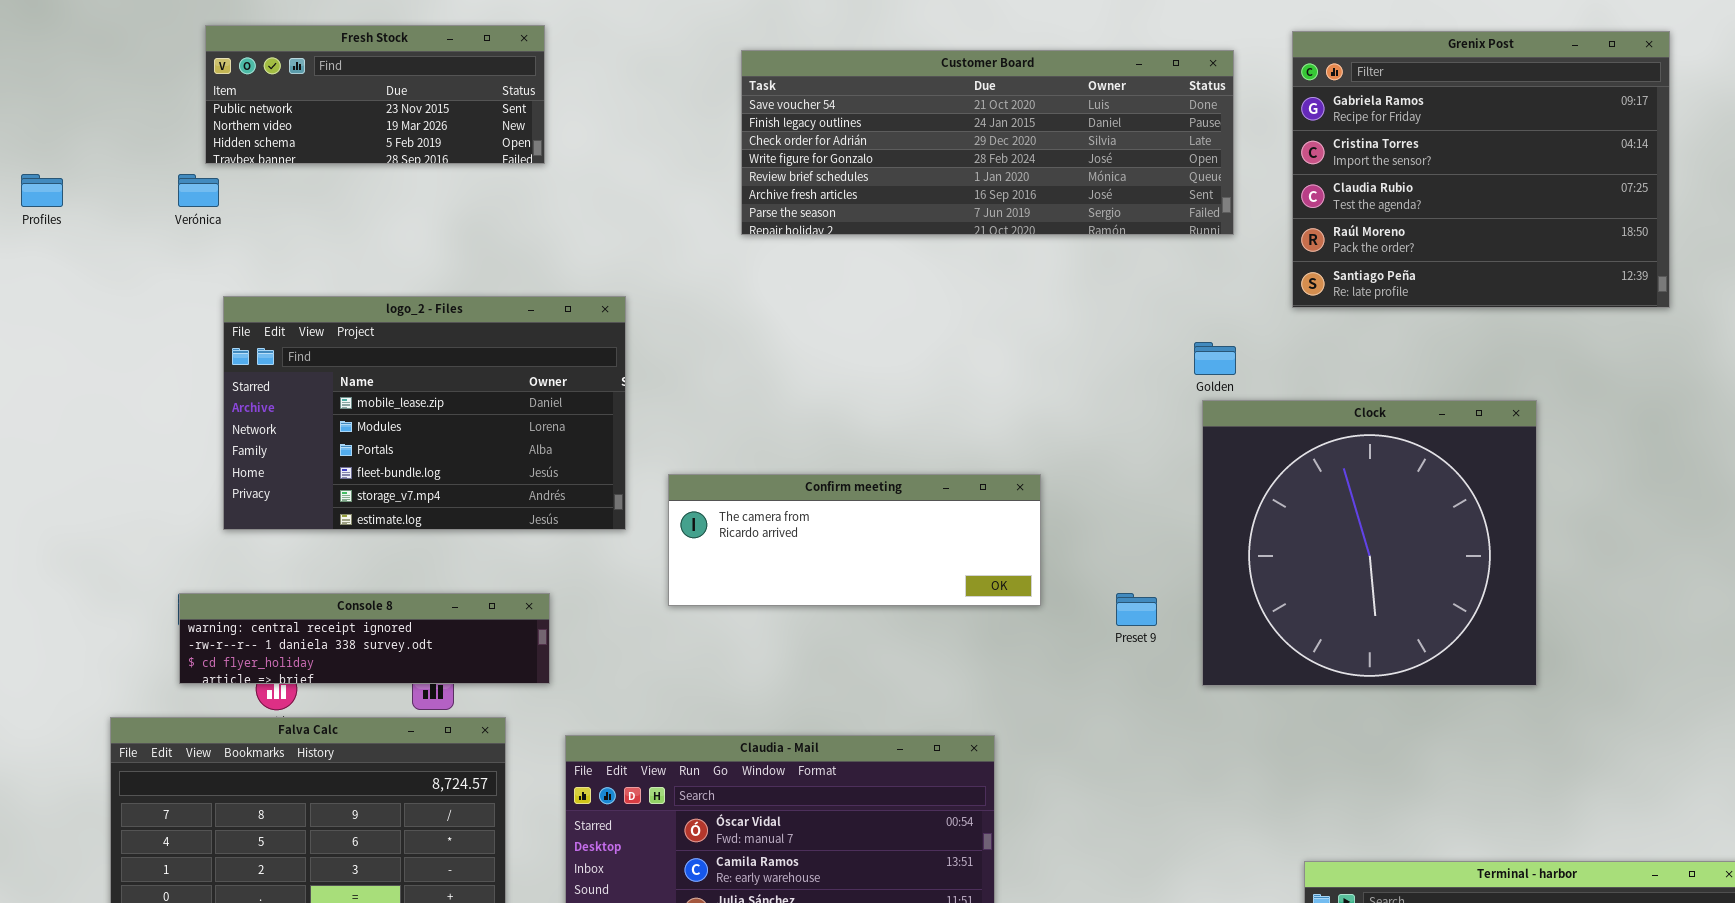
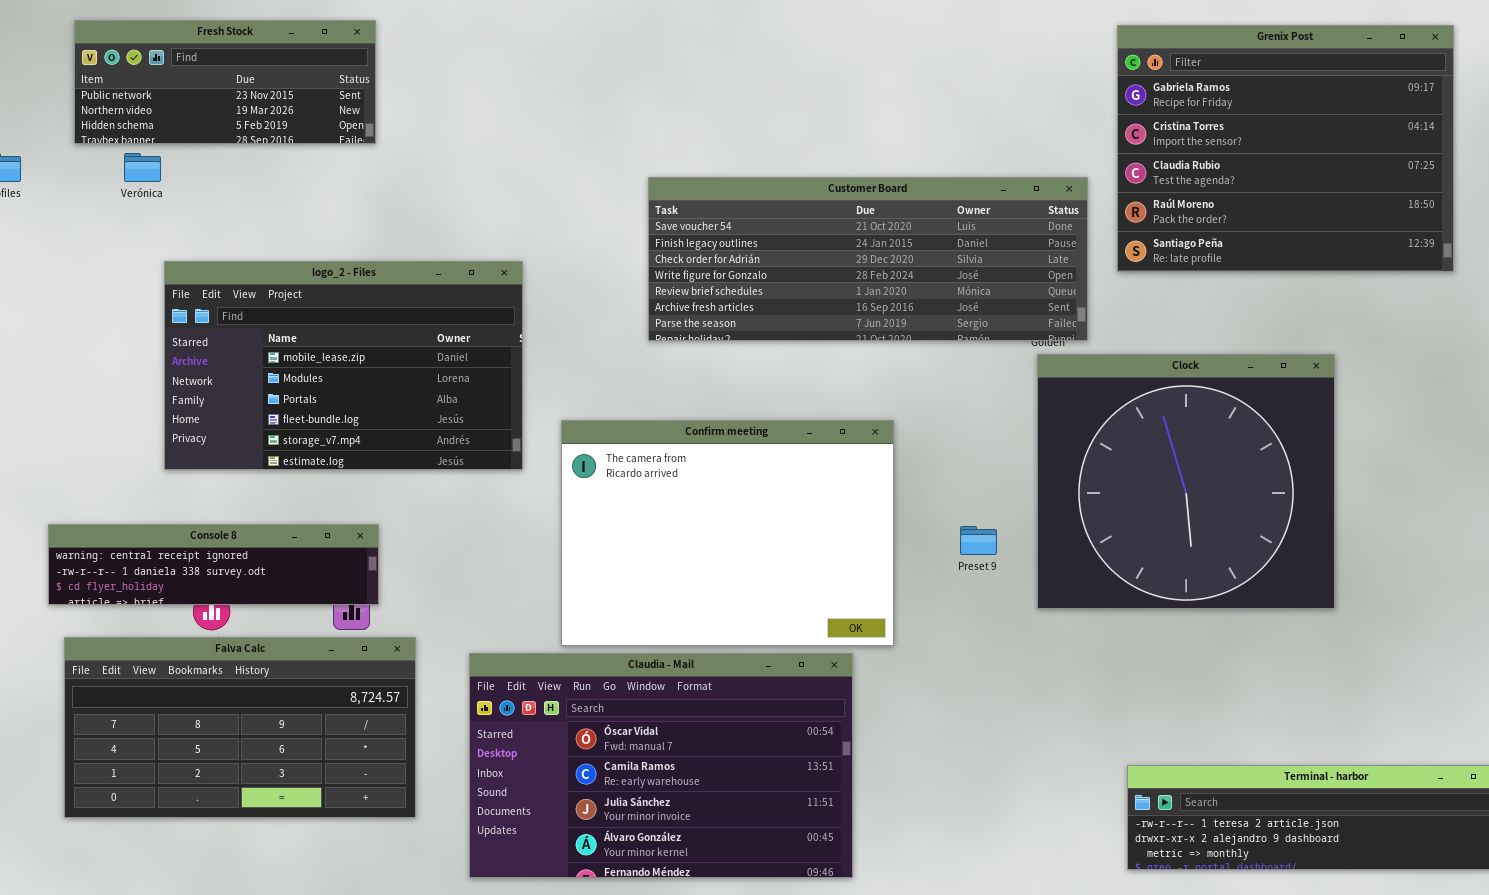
Fresh Stock: [205,25,545,164] -> [74,20,376,144], moved
Customer Board: [741,50,1234,235] -> [648,177,1088,341], moved
Confirm meeting: [668,474,1041,606] -> [561,420,894,646], resized
Console 8: [179,593,550,684] -> [48,524,379,605], moved

